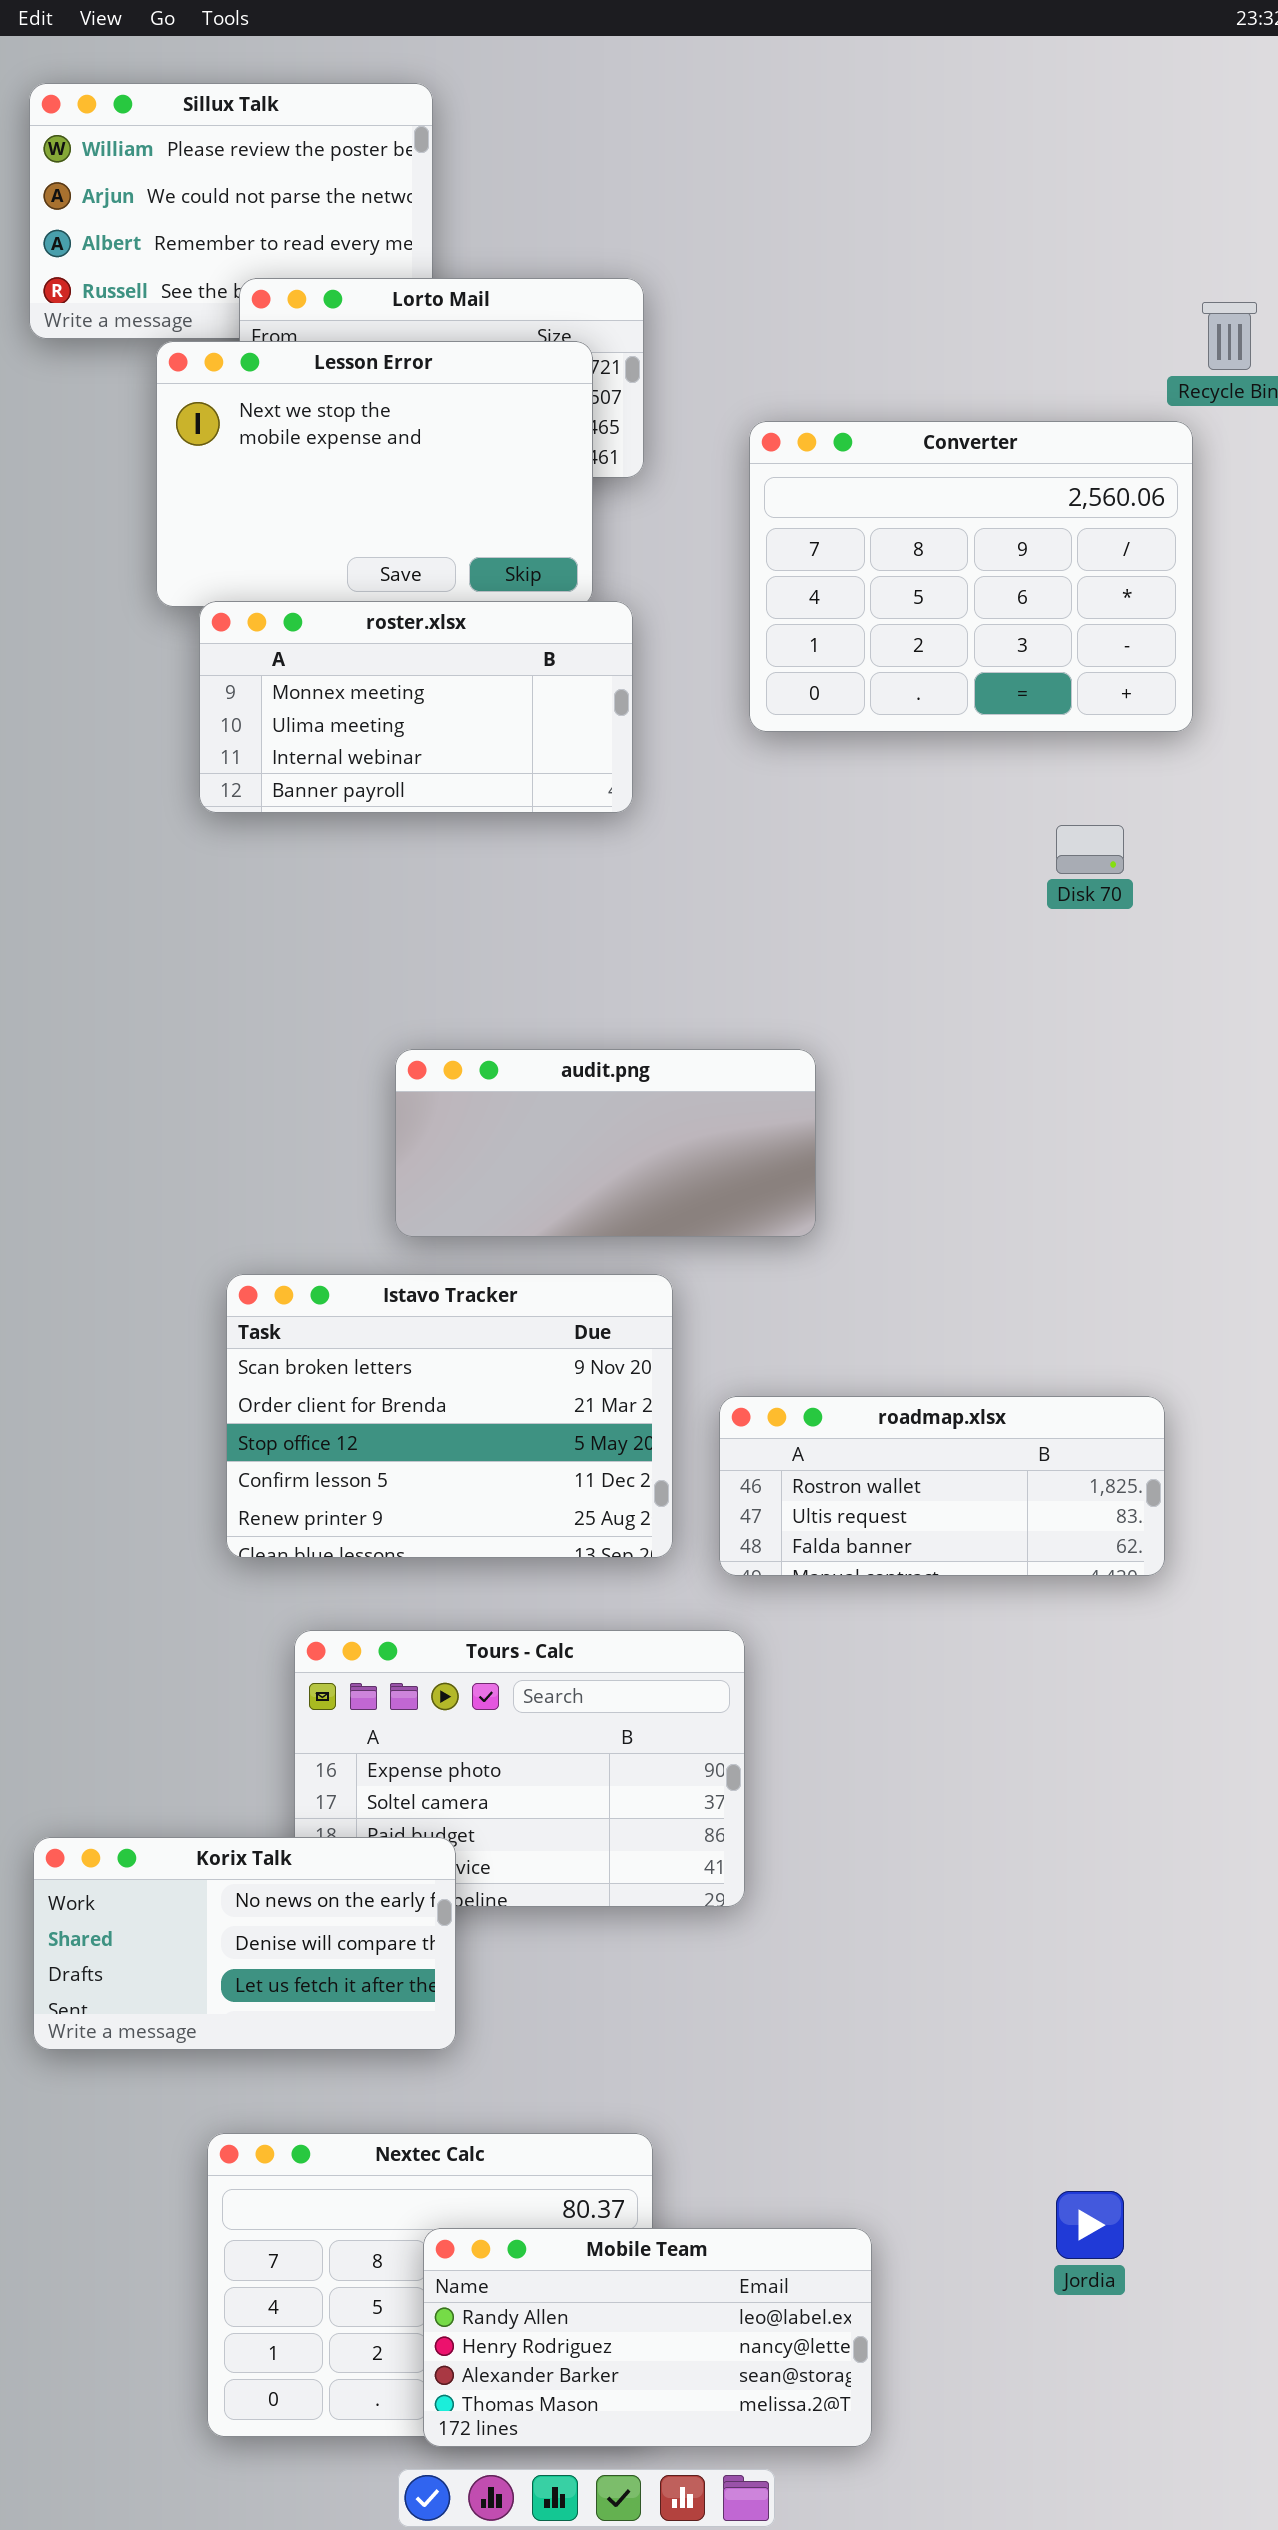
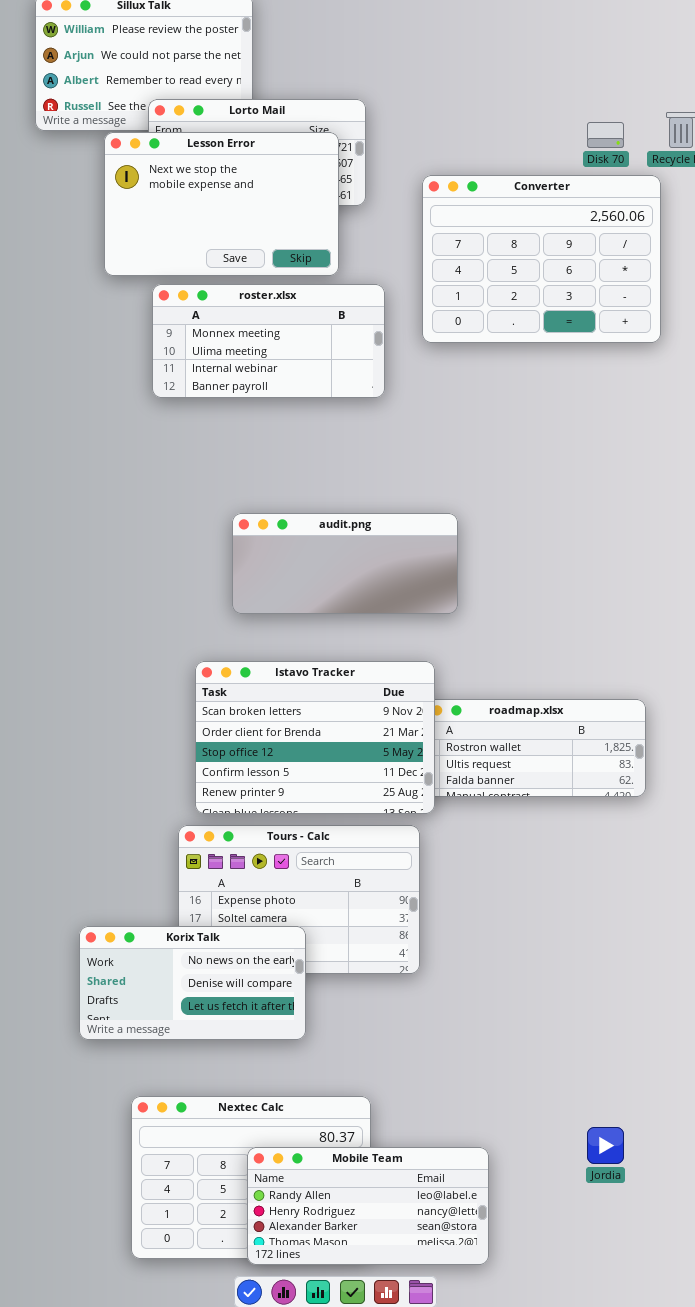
roster.xlsx: [199,601,633,813] -> [152,284,385,398], moved
Disk 70: [1056,825,1124,874] -> [587,122,624,148], moved
Istavo Tracker: [226,1274,673,1558] -> [195,661,435,814], moved
Korix Talk: [33,1837,456,2050] -> [79,926,306,1040], moved

